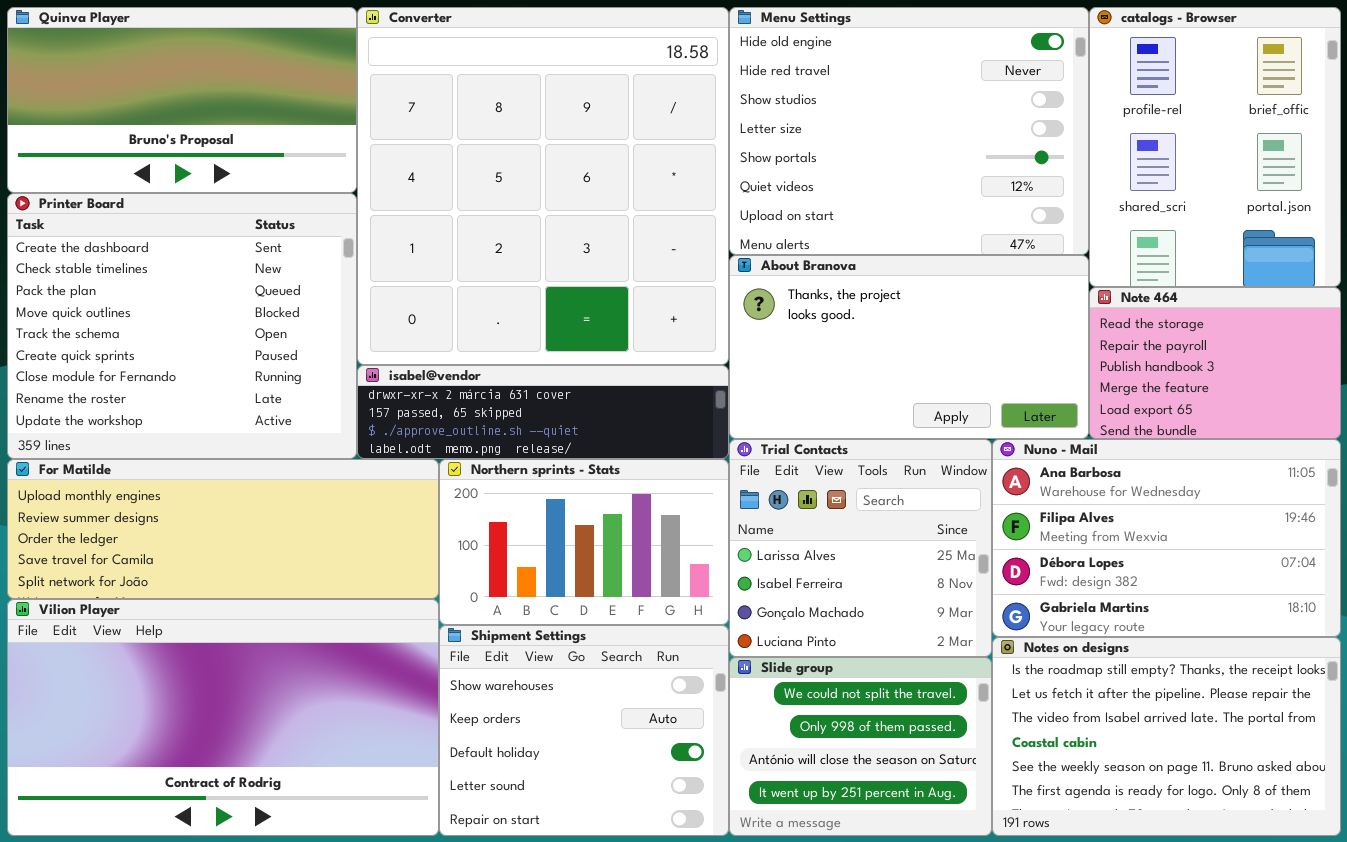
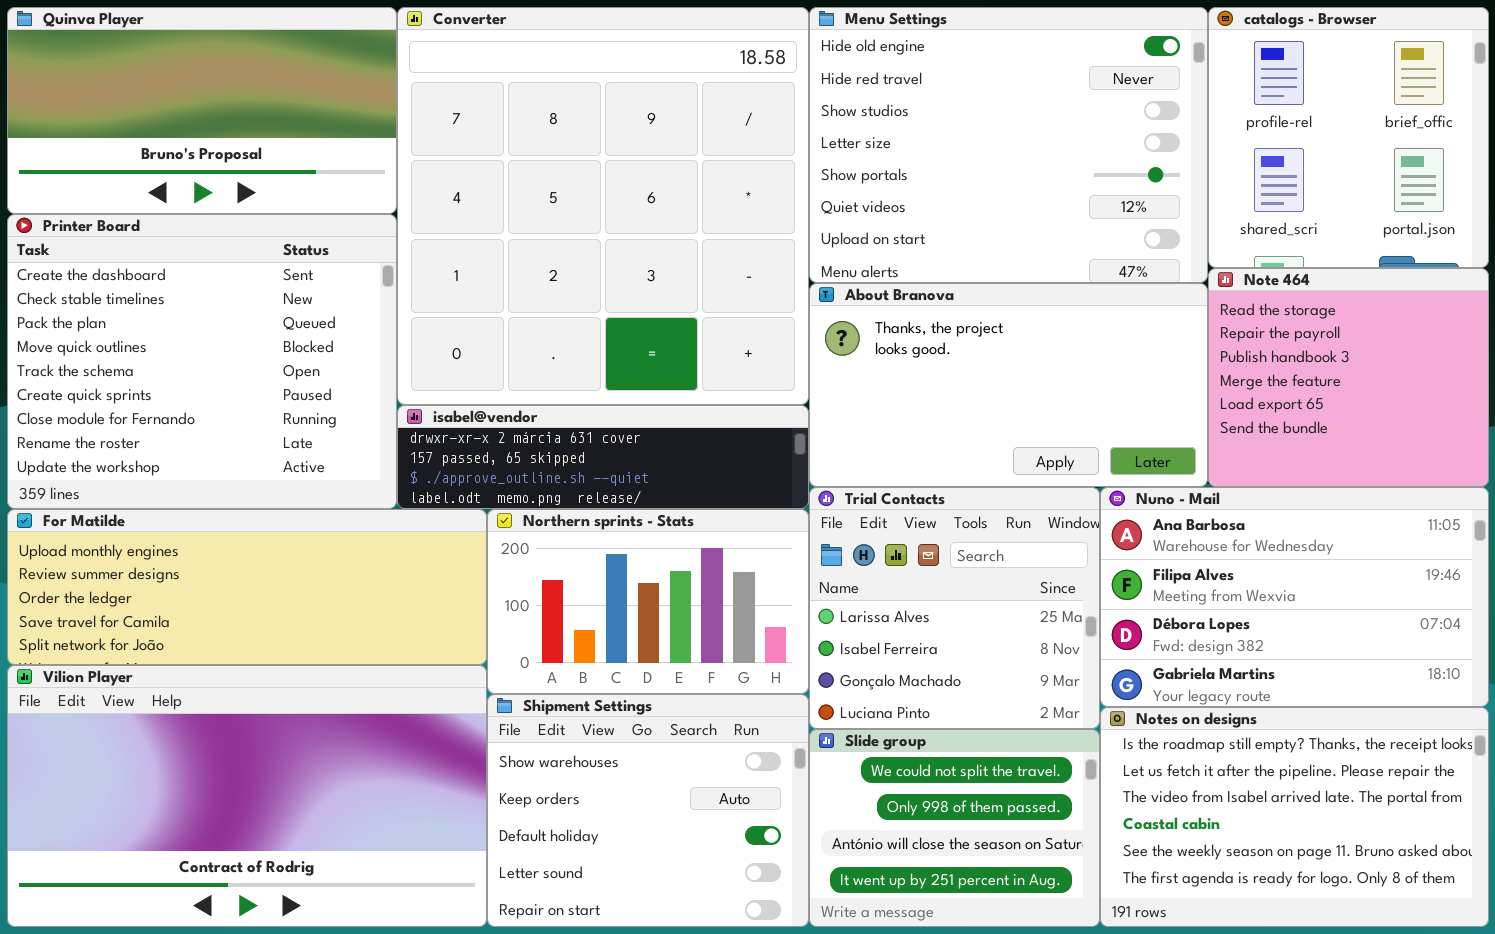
catalogs - Browser: [1089,7,1341,287] -> [1208,7,1489,268], resized
Note 464: [1089,287,1341,439] -> [1208,268,1489,487], resized

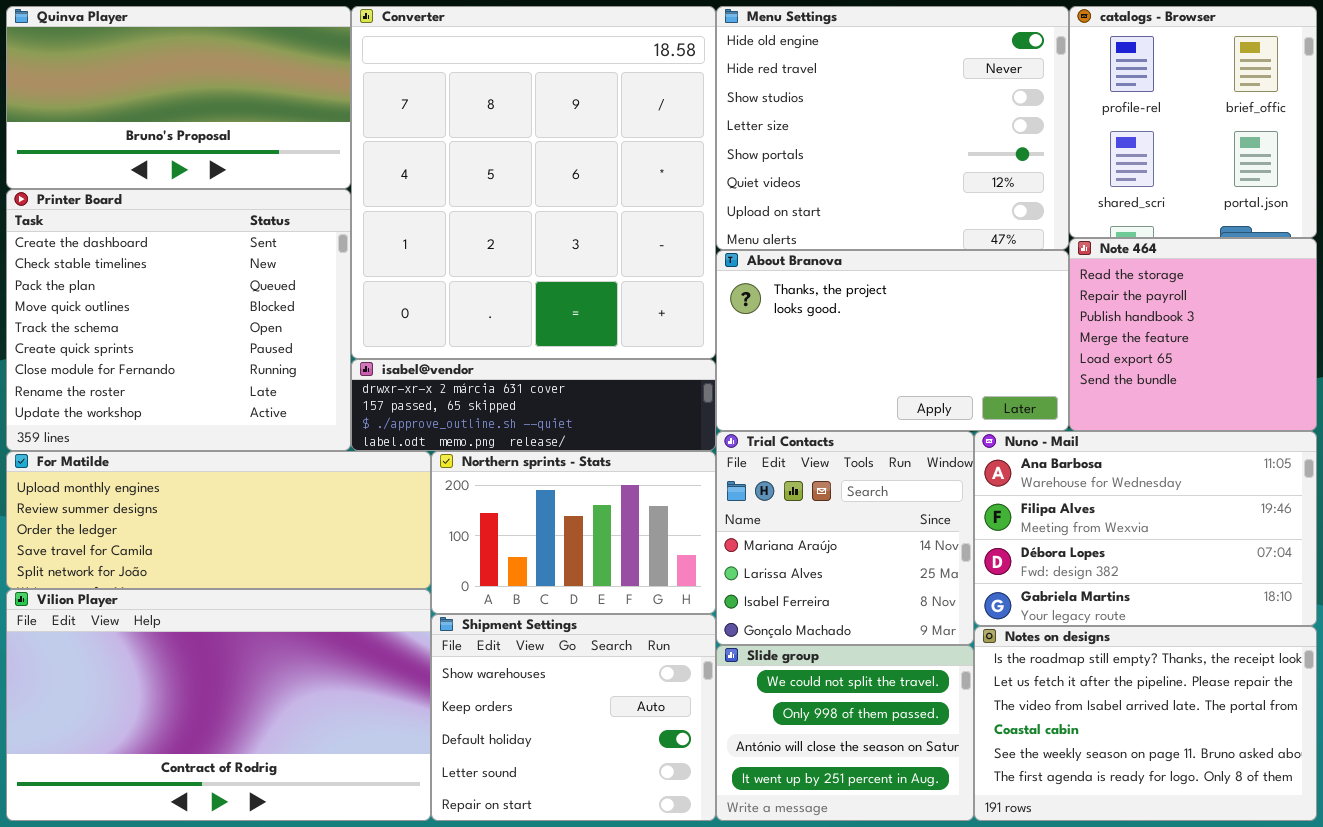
Trial Contacts: [809,487,1100,729] -> [716,431,974,645], scrolled up 1 row

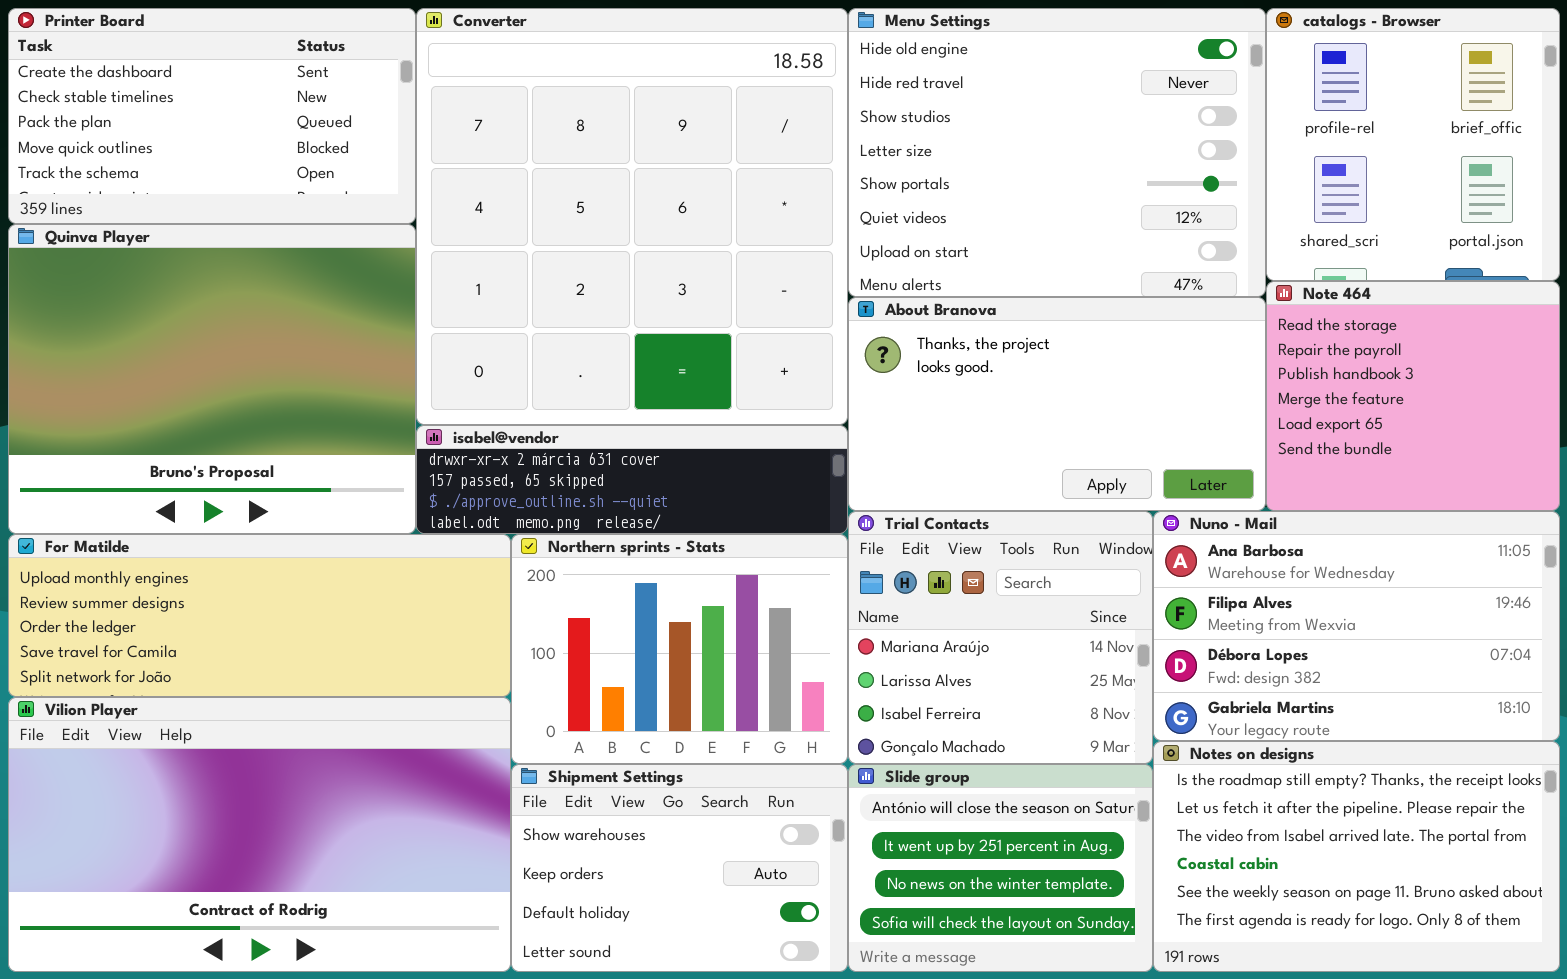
Quinva Player: [6,6,351,189] -> [8,224,416,534], moved, resized
Printer Board: [6,189,351,451] -> [8,8,416,224], moved, resized
Northern sprints - Stats: [431,451,716,614] -> [511,534,848,764], resized
Shipment Settings: [431,614,716,821] -> [511,764,848,972], resized
Slide group: [716,645,974,821] -> [848,764,1153,972], scrolled down 2 rows

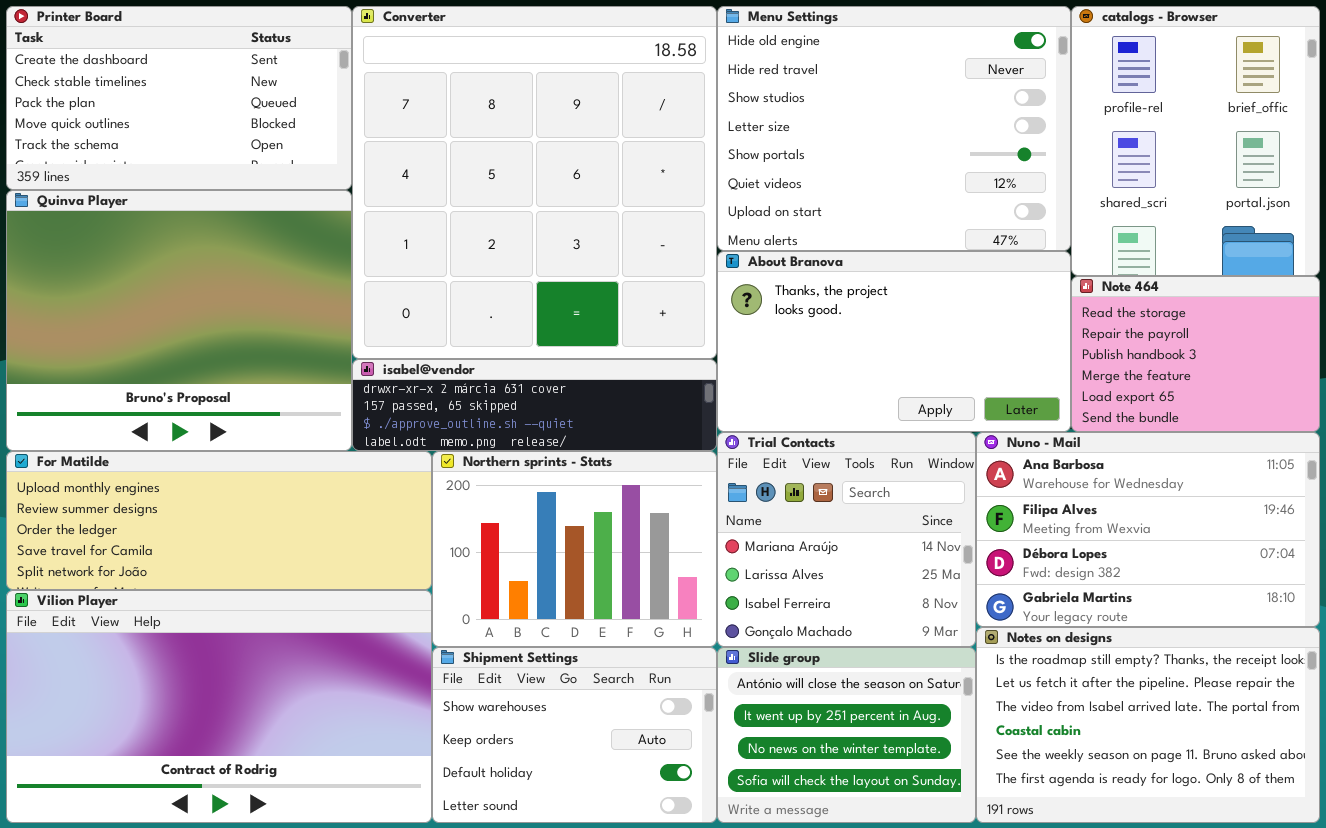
catalogs - Browser: [1266,8,1560,281] -> [1071,6,1320,276], resized
Note 464: [1266,281,1560,511] -> [1071,276,1320,432], resized

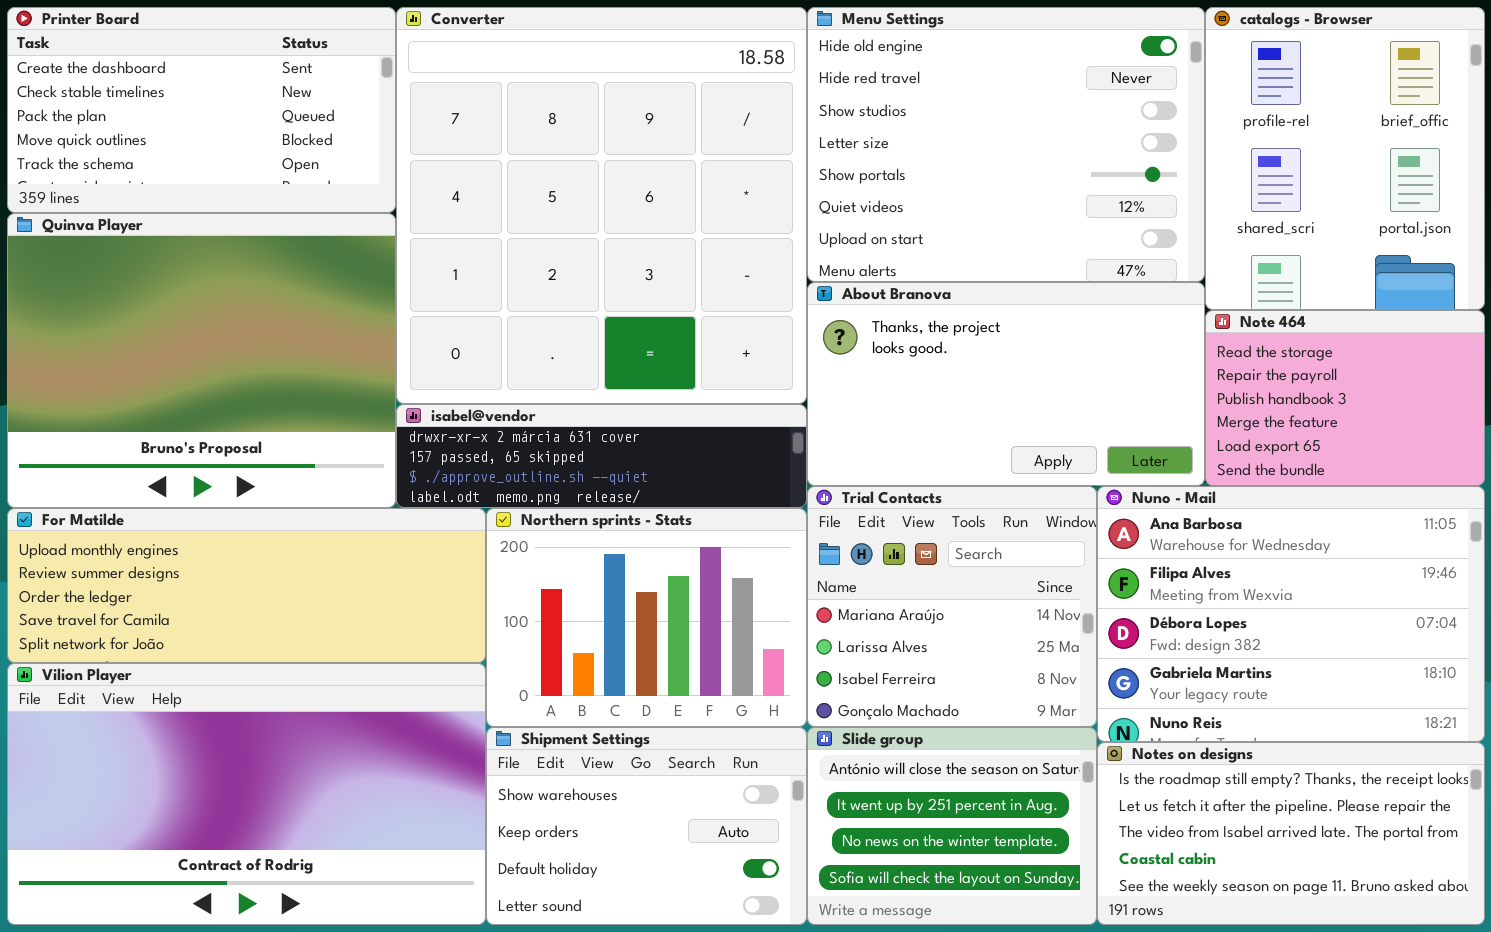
Nuno - Mail: [976,432,1320,627] -> [1097,486,1485,742], resized
Notes on designs: [976,627,1320,823] -> [1097,742,1485,925], resized

